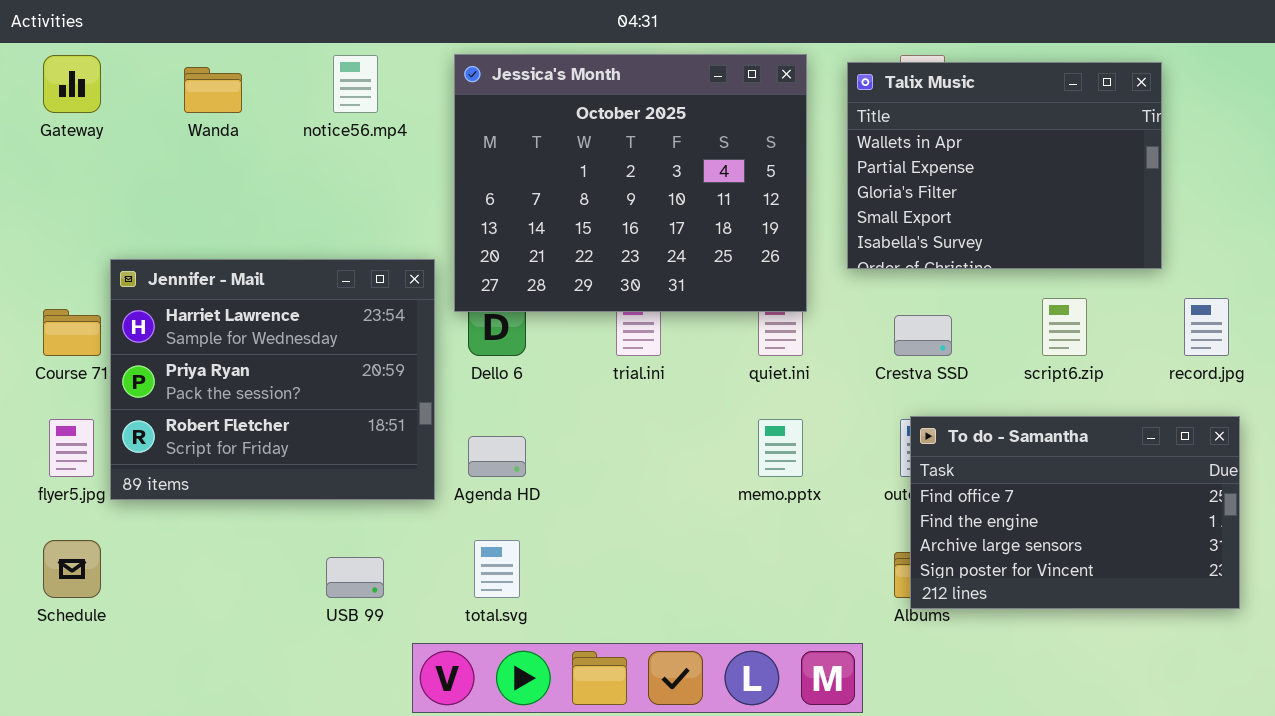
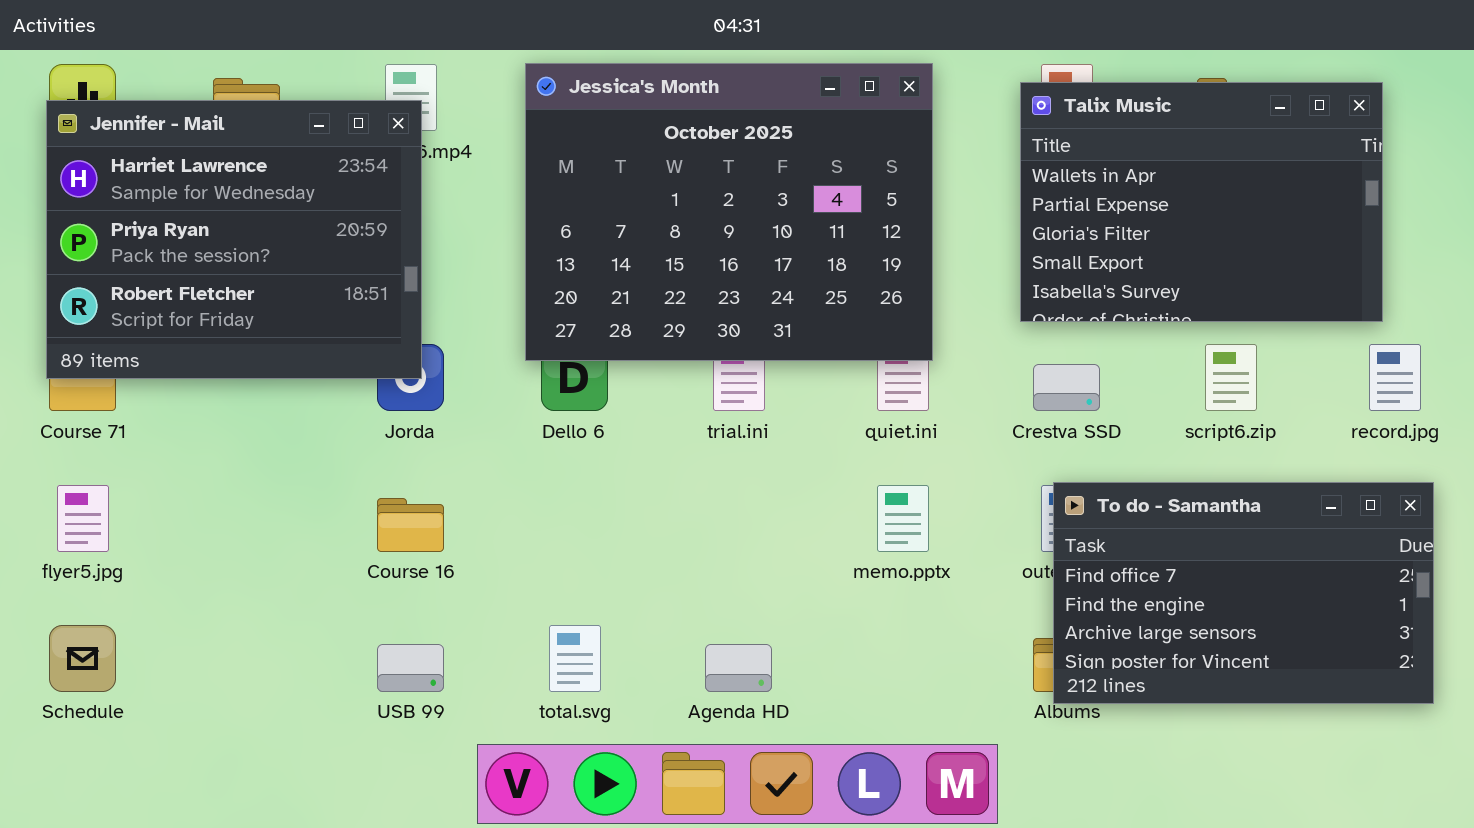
Talix Music: [847,62,1162,269] -> [1020,82,1383,322], moved
Jennifer - Mail: [110,259,435,500] -> [46,100,422,379], moved
Agenda HD: [468,436,526,477] -> [705,644,772,692], moved

